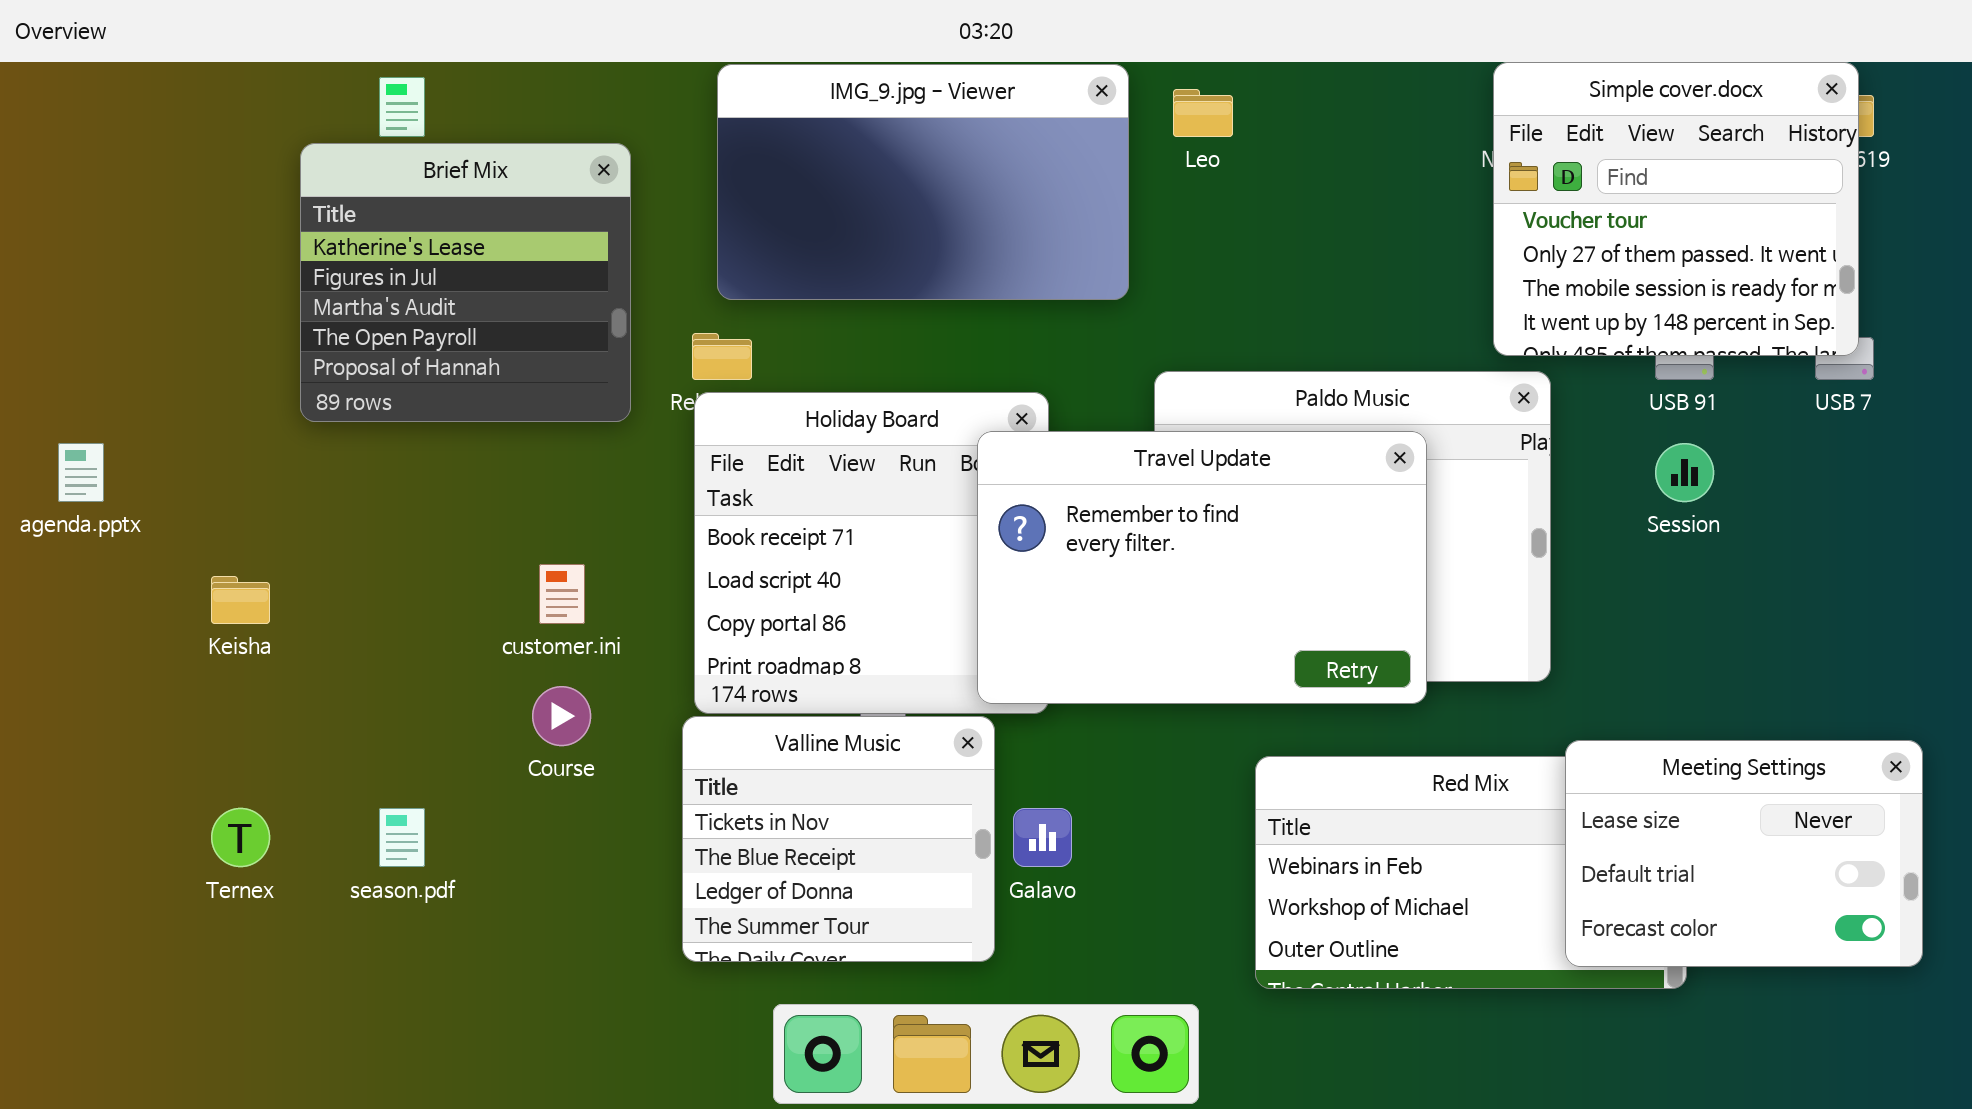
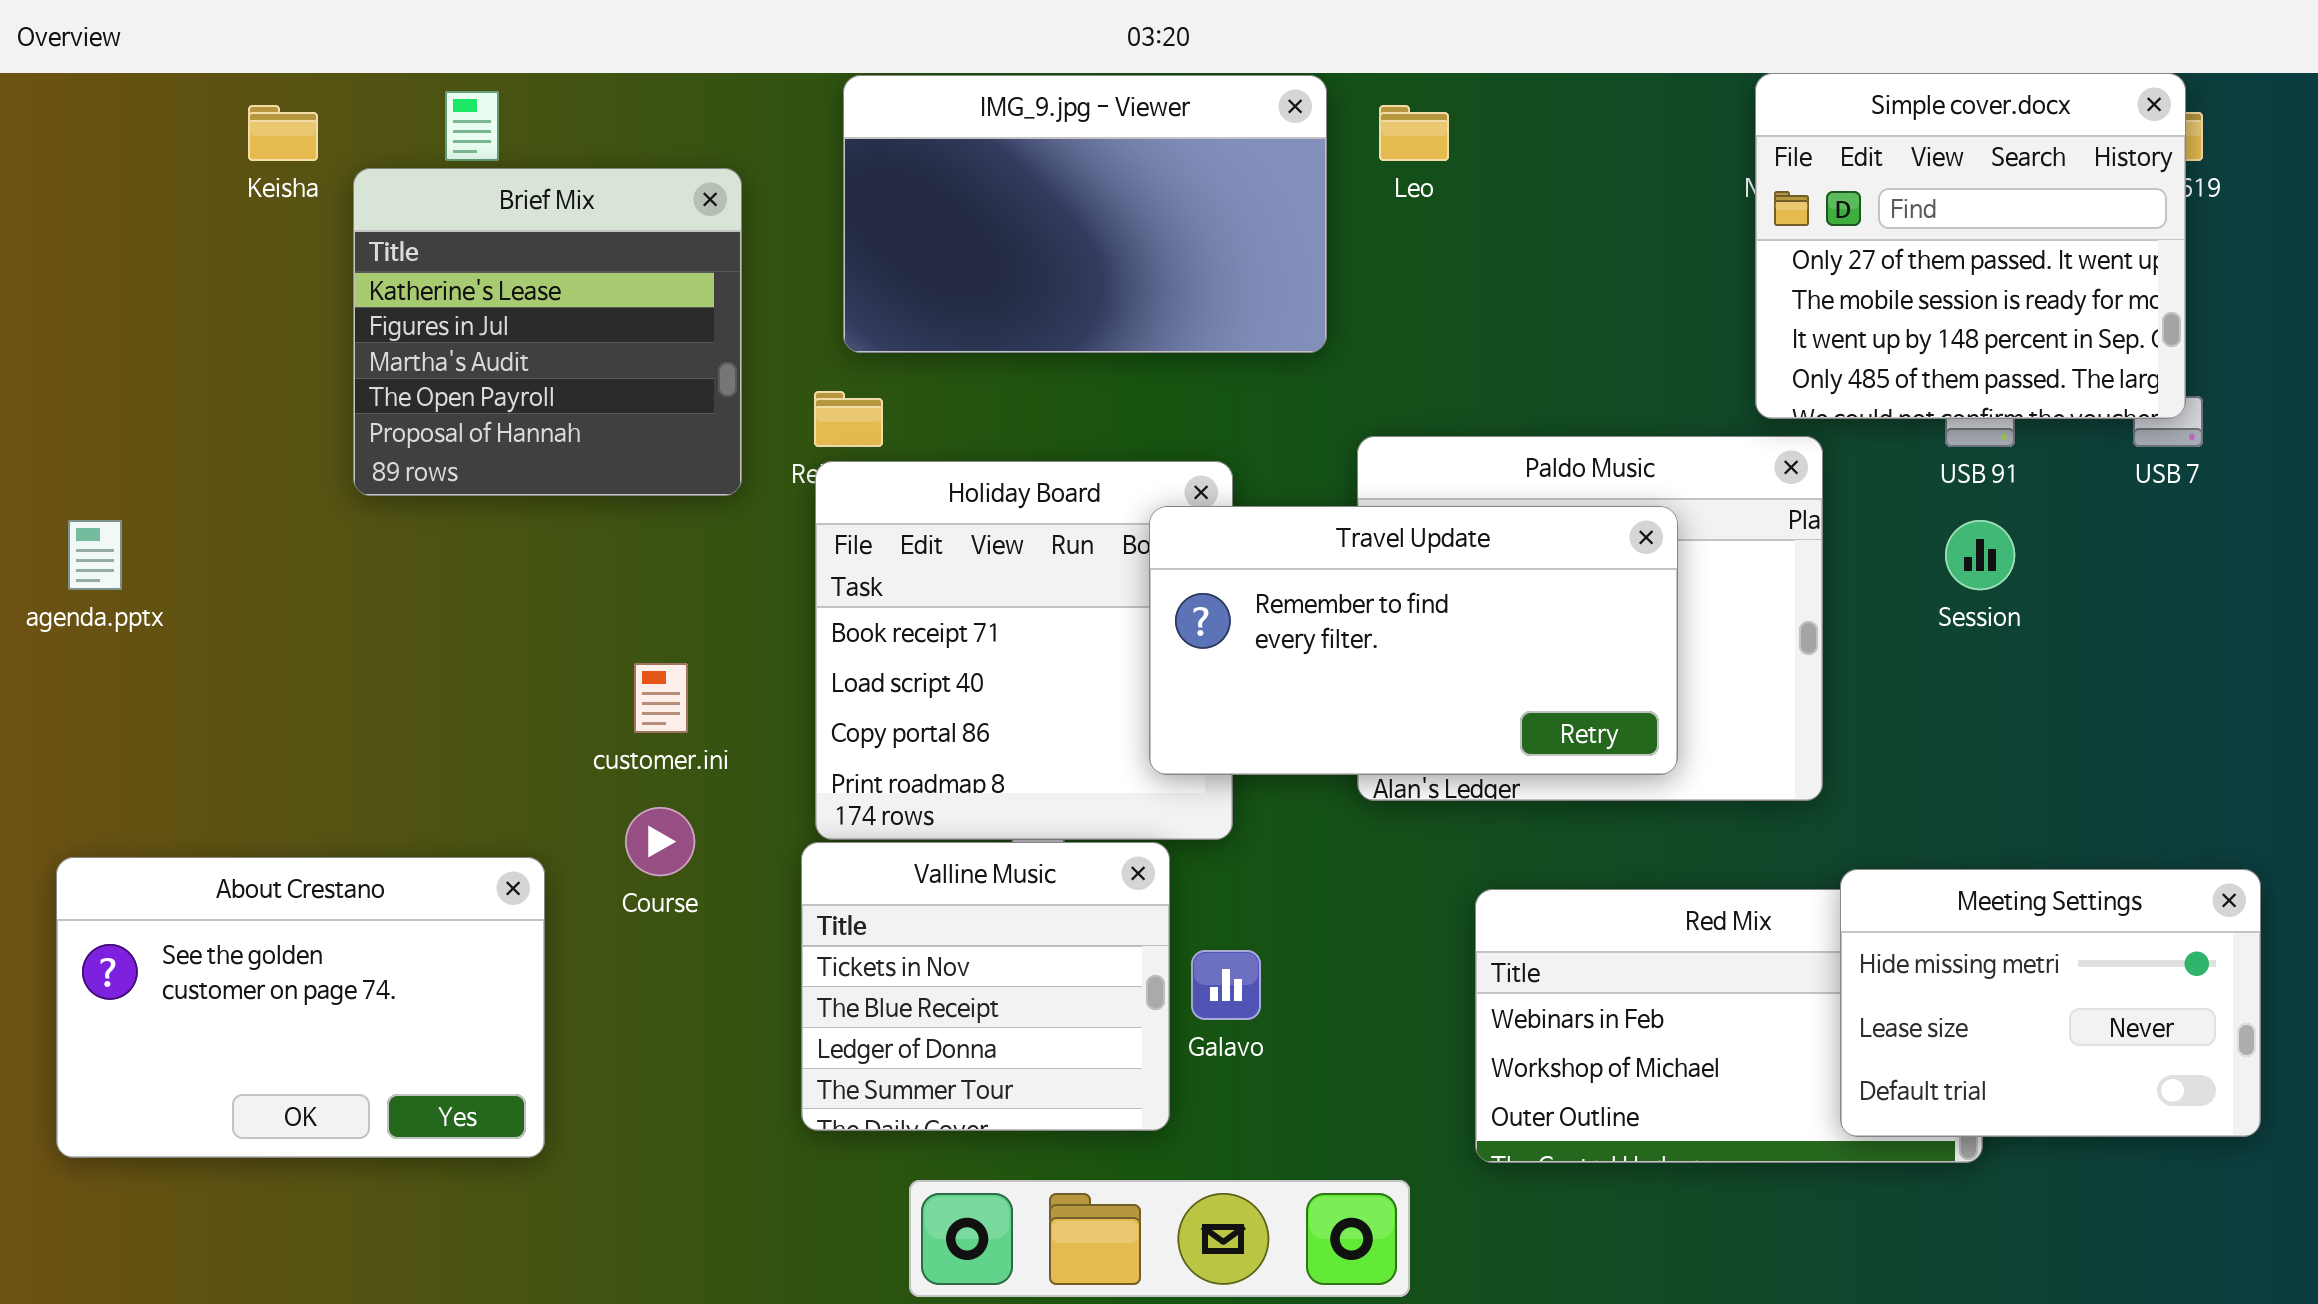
Simple cover.docx: [1493,62,1859,356] -> [1755,73,2186,419], scrolled down 1 row
Travel Update: [977,431,1427,704] -> [1149,506,1678,775], resized
Keisha: [211,576,270,624] -> [248,105,318,161], moved
About Crestano: none -> [56,857,545,1158], opened
Meeting Settings: [1565,740,1923,967] -> [1840,869,2261,1137], scrolled up 1 row

